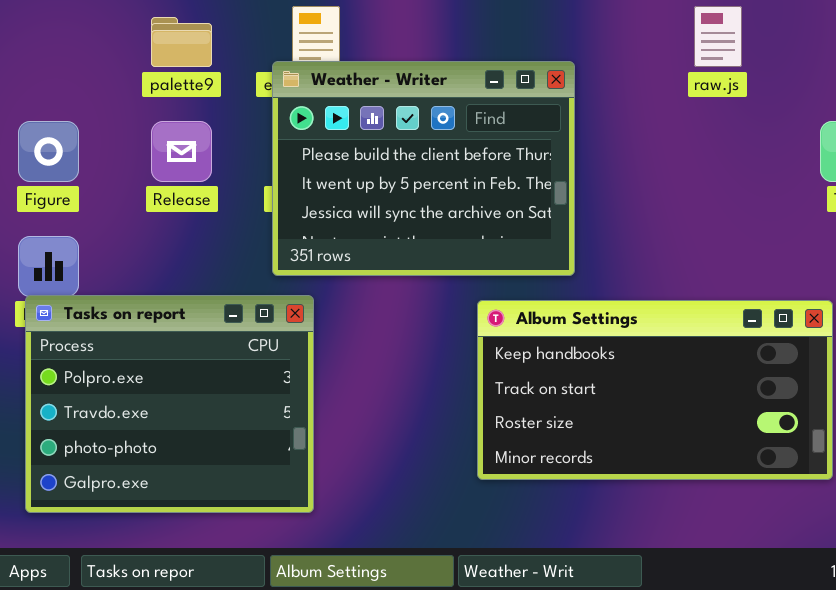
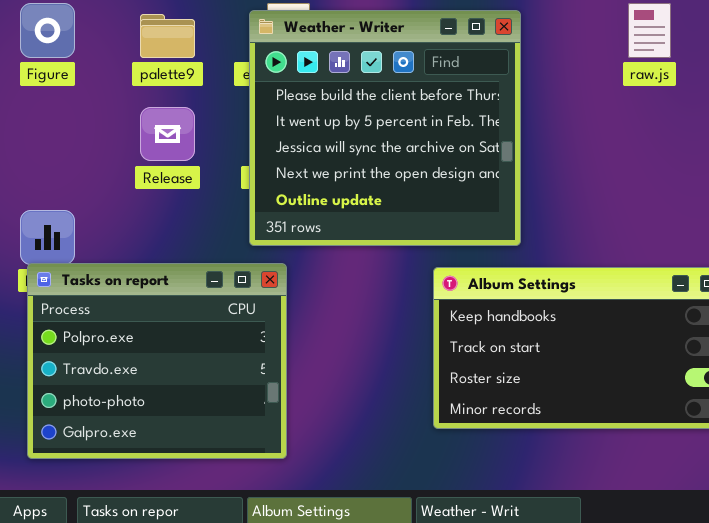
Weather - Writer: [272,61,575,276] -> [249,10,521,246], resized
Figure: [18,121,79,182] -> [20,3,75,58], moved

